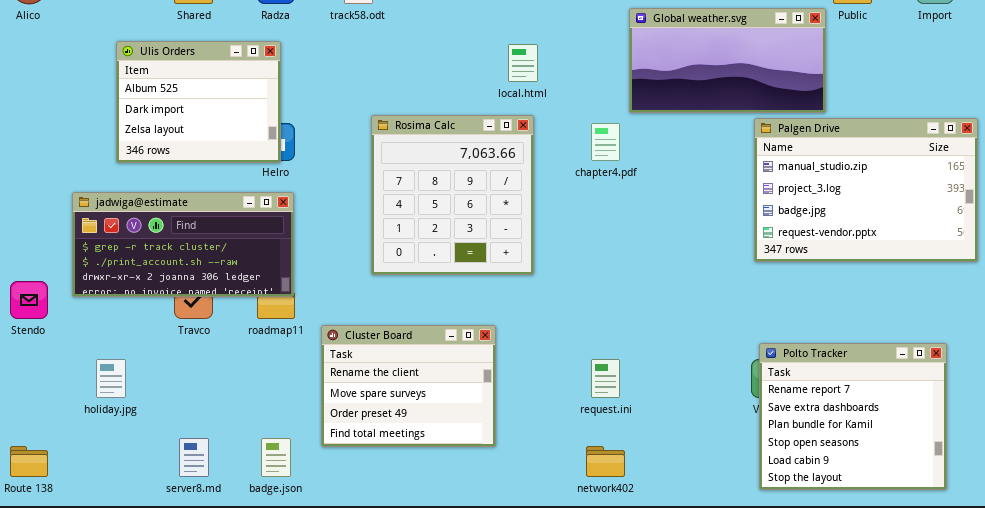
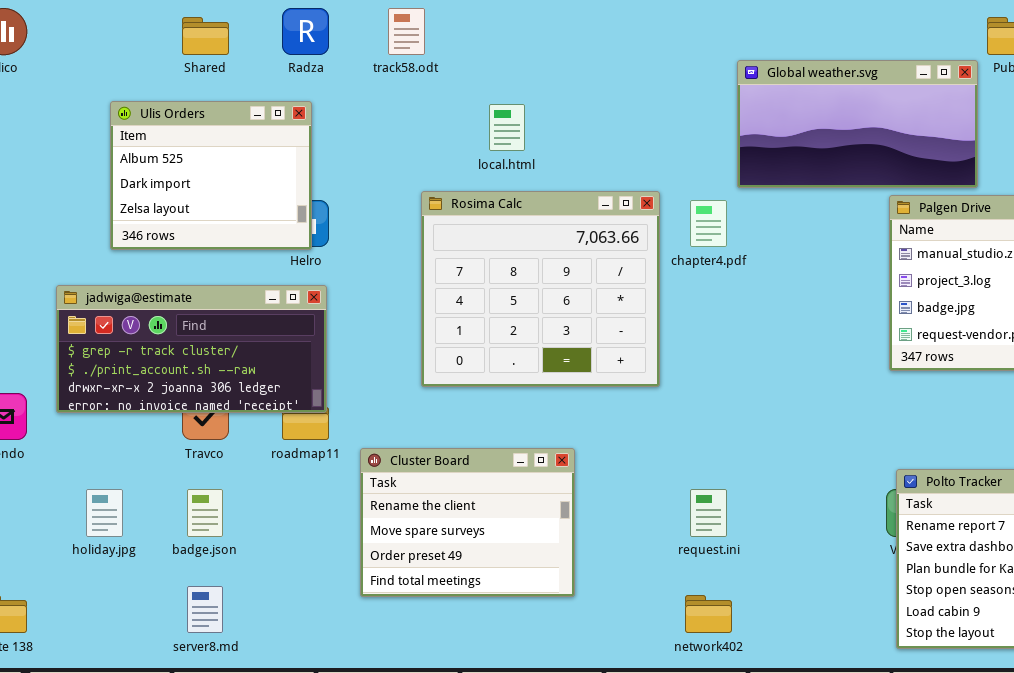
local.html: [508,44,538,82] -> [489,104,525,151], moved
Rosima Calc: [371,115,534,275] -> [421,191,660,387], resized
badge.json: [261,438,291,477] -> [187,489,223,537], moved

